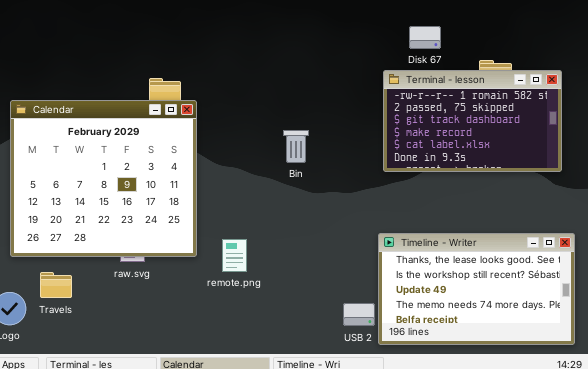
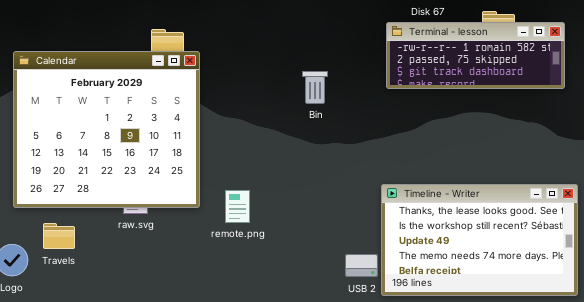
Terminal - lesson: [383,70,562,172] -> [386,22,565,89], resized
Bin: [283,130,309,163] -> [302,71,328,104], moved

